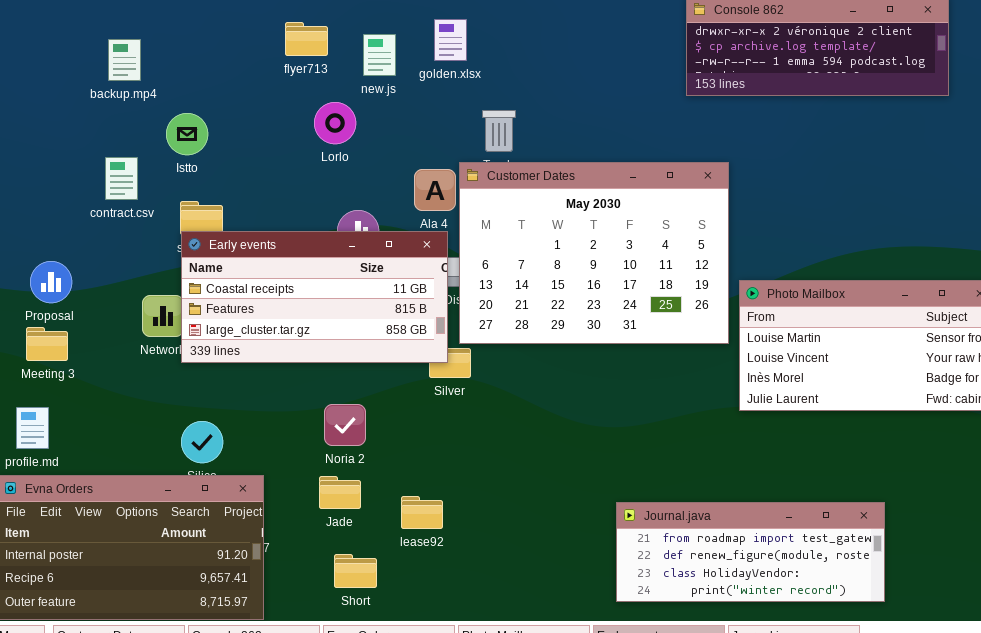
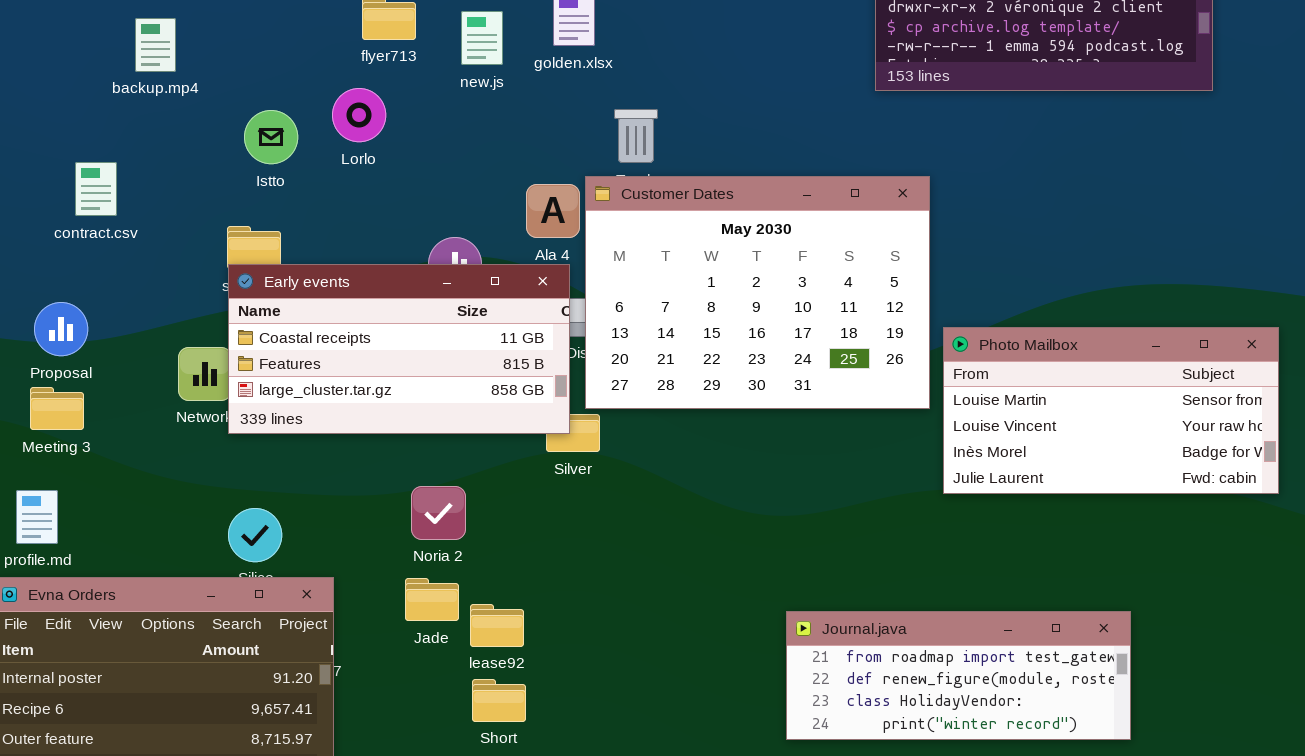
Lorlo: [314,102,356,144] -> [332,88,386,142], moved
Istto: [166,113,208,155] -> [244,110,298,164], moved
contract.csv: [105,157,138,200] -> [75,162,117,216], moved
lease92: [401,496,443,529] -> [470,604,524,647], moved
Short: [334,554,377,588] -> [472,679,526,722], moved

